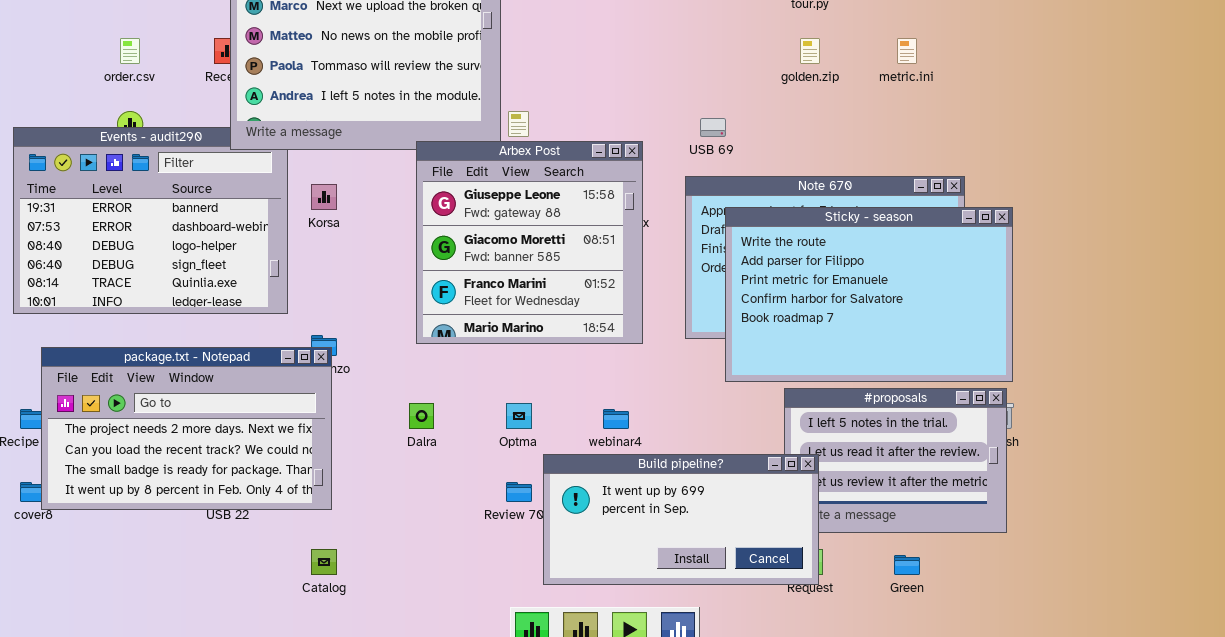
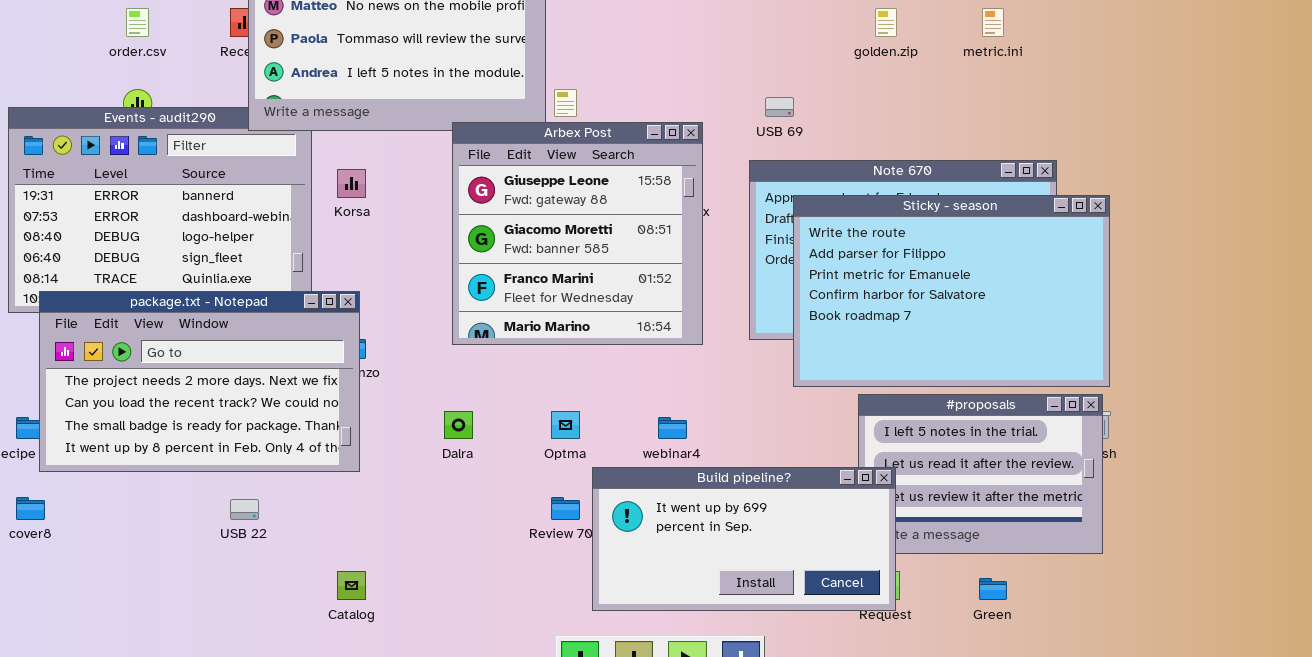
package.txt - Notepad: [41,347,332,510] -> [39,291,360,472], moved

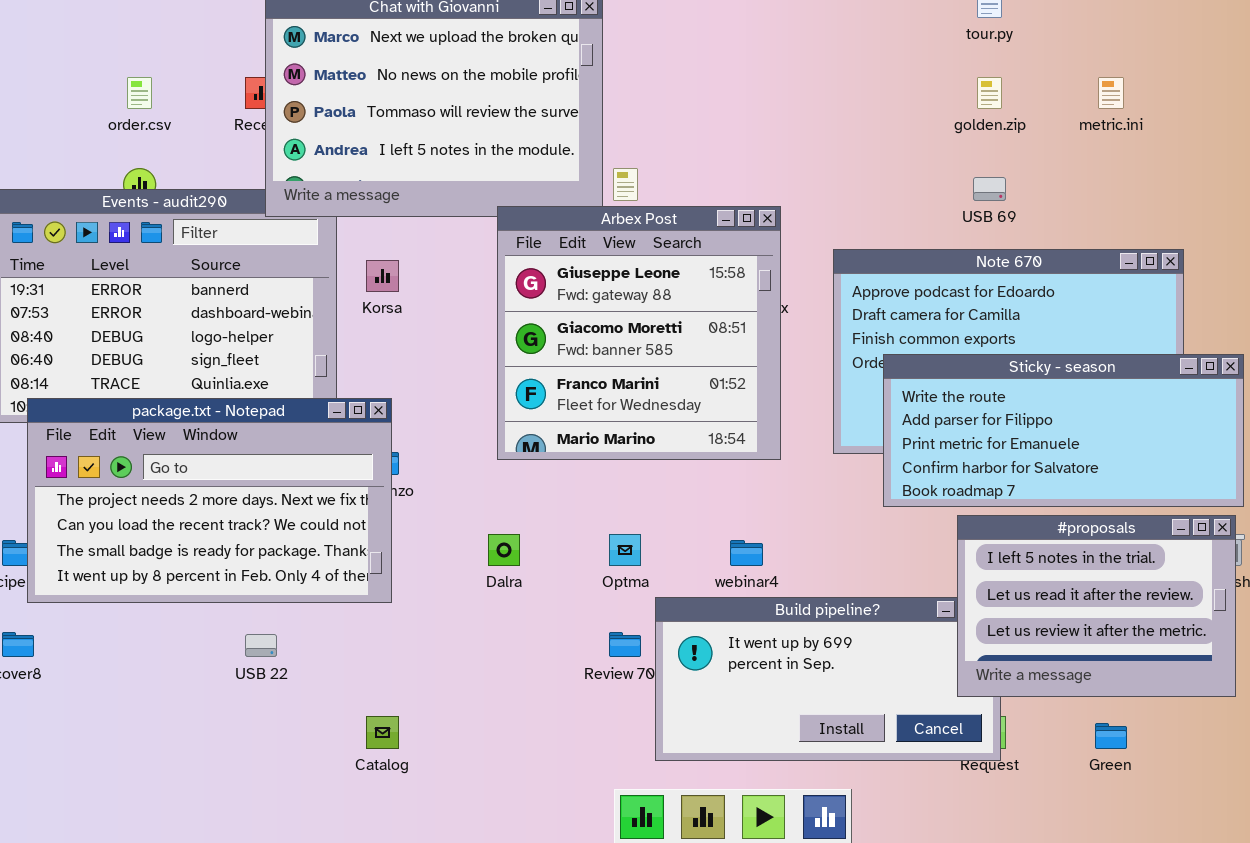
USB 69: [765,97,794,117] -> [973,177,1006,201], moved
Sticky - season: [793,195,1110,387] -> [883,354,1244,507], resized
#proposals: [858,394,1103,554] -> [957,515,1236,697], raised

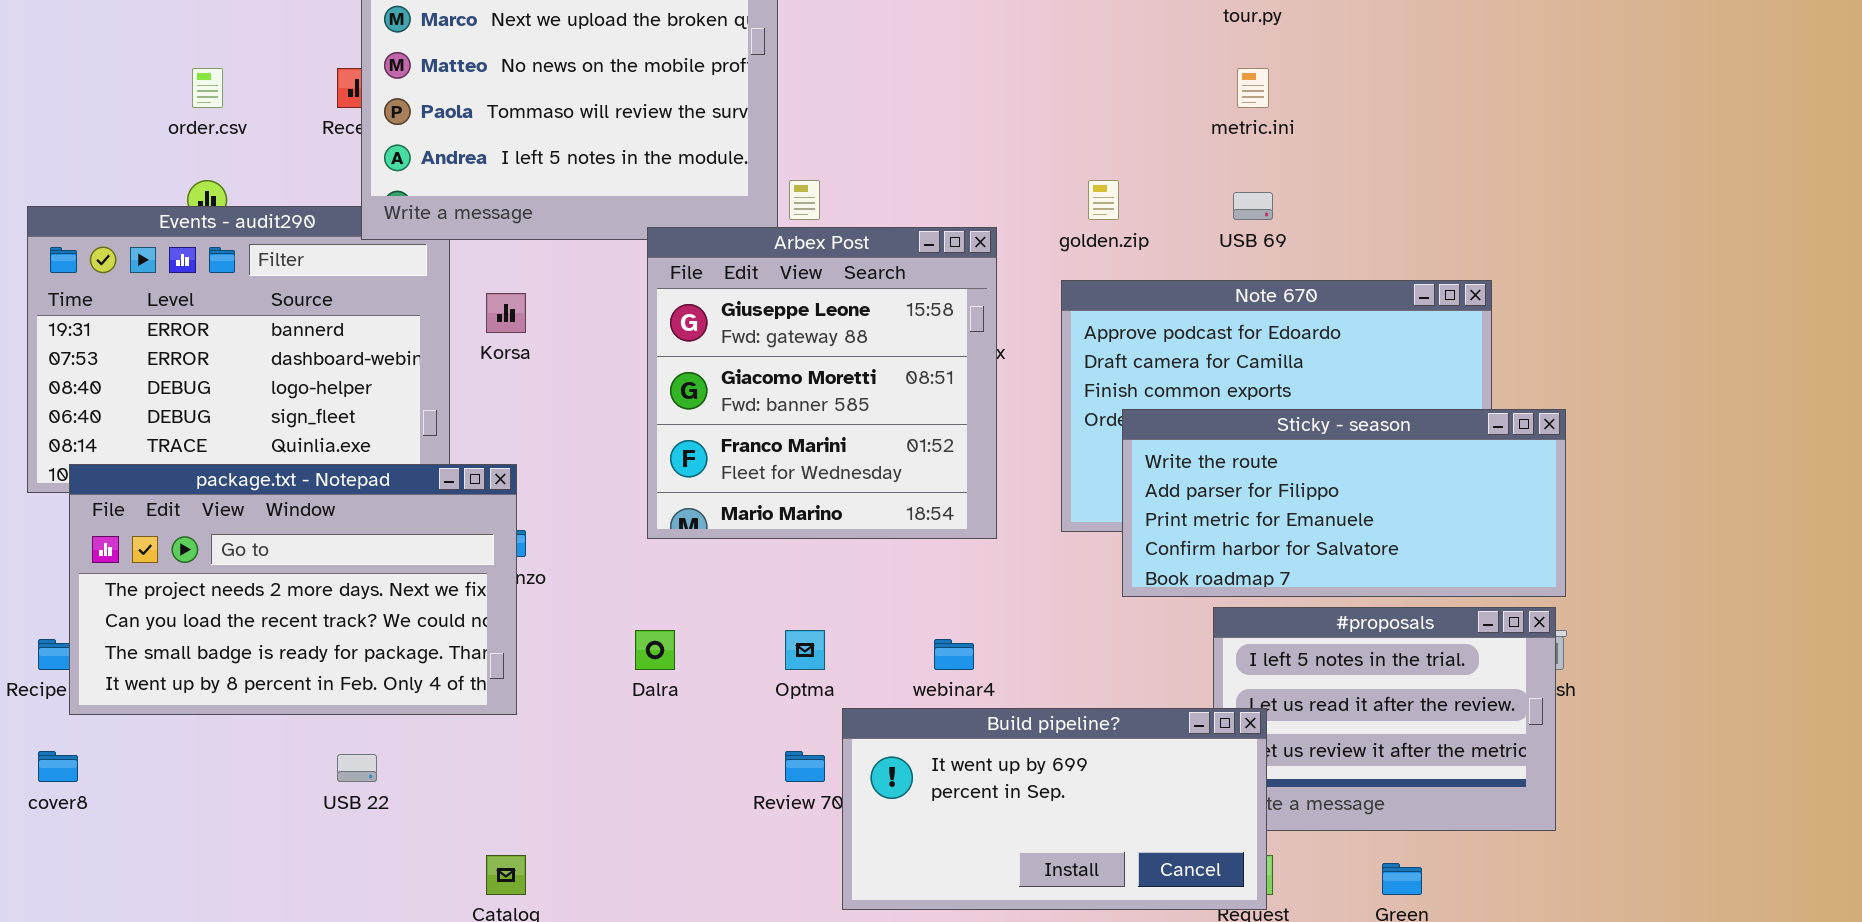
golden.zip: [977,77,1002,109] -> [1088,180,1119,220], moved
metric.ini: [1098,77,1124,109] -> [1237,68,1269,108], moved
Build pipeline?: [655,597,1001,761] -> [842,708,1267,910], raised

